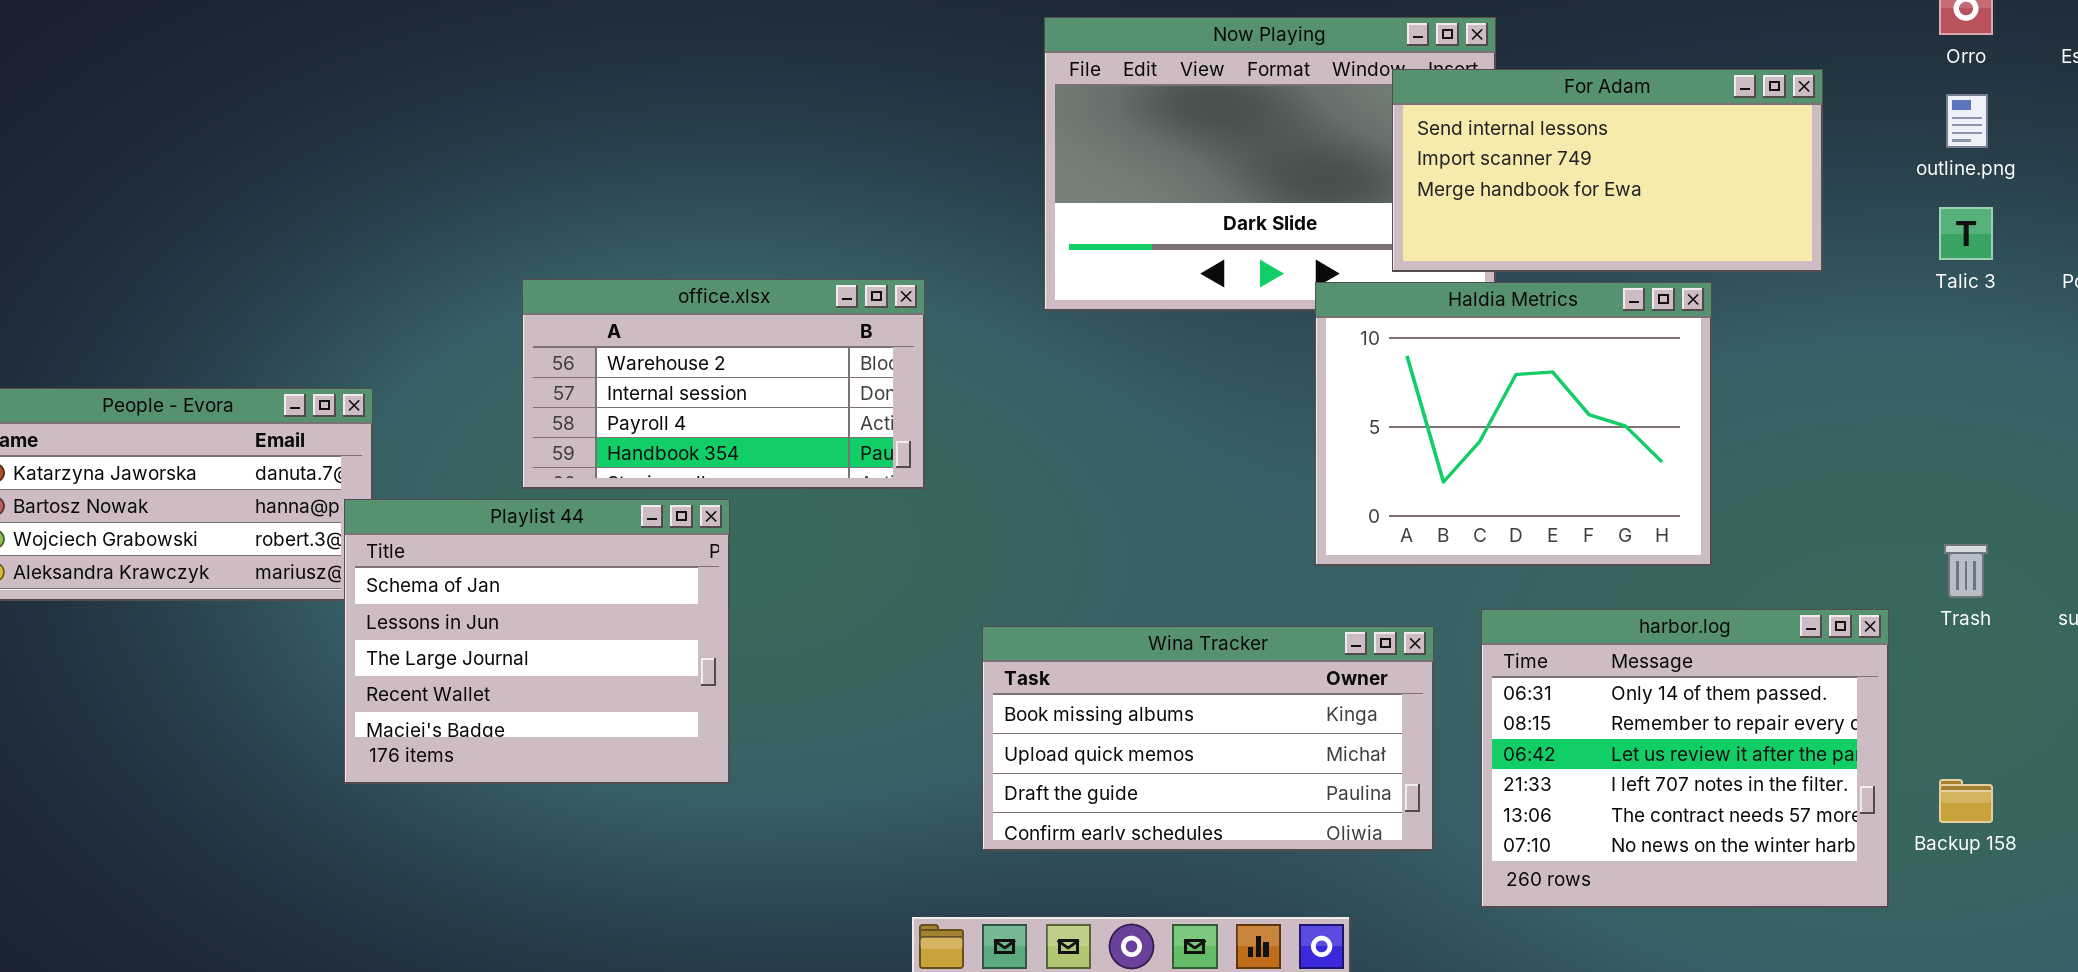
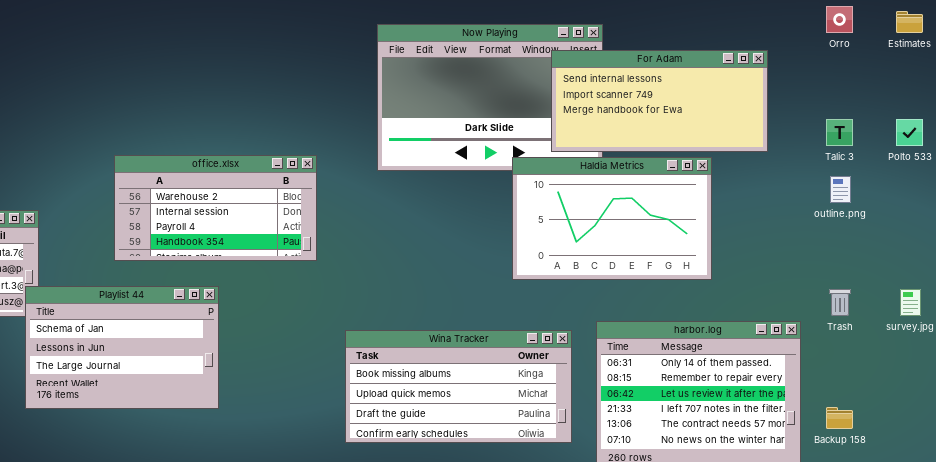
outline.png: [1946,94,1988,148] -> [830,176,851,203], moved
Haldia Metrics: [1315,282,1712,566] -> [512,157,712,280], resized
Playlist 44: [344,499,730,784] -> [25,286,219,409], resized

